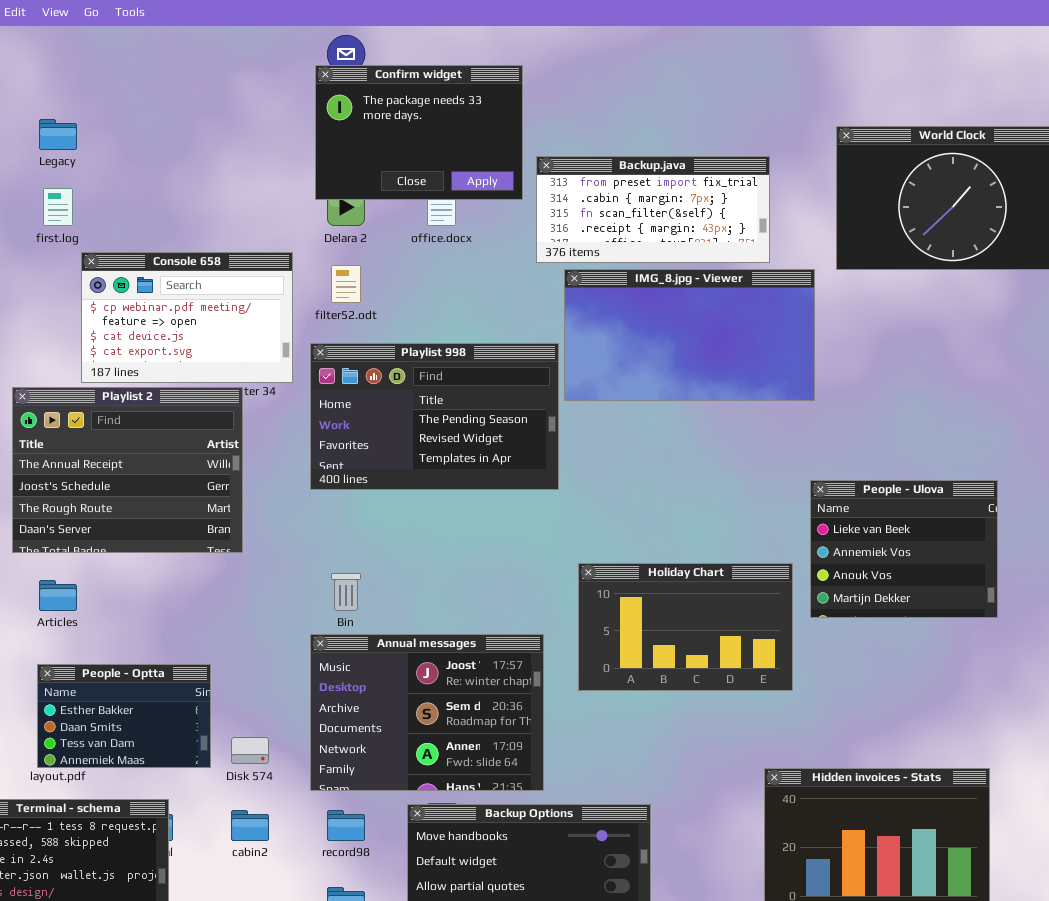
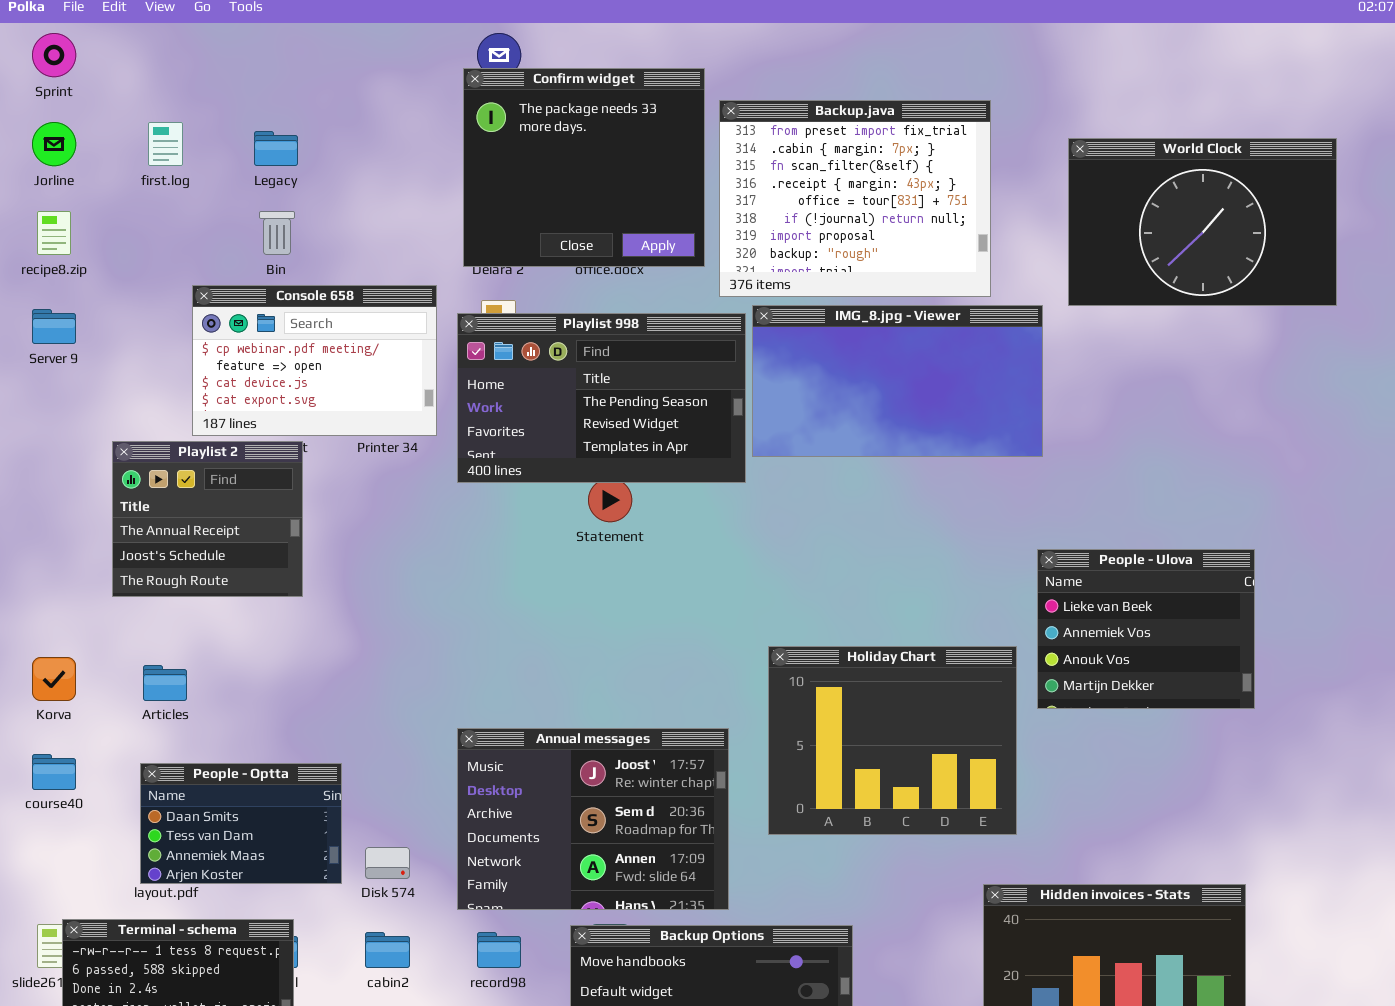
Confirm widget: [315,65,523,200] -> [463,68,705,267], resized
Legacy: [39,119,77,150] -> [254,131,298,166], moved
Backup.java: [536,156,770,263] -> [719,100,991,297], resized
first.log: [43,188,73,226] -> [148,122,183,166], moved
Playlist 998: [310,343,559,490] -> [457,313,746,483], moved
Playlist 2: [12,387,243,553] -> [112,441,303,597], resized
Holiday Chart: [578,563,793,691] -> [768,646,1017,835], resized
Bin: [331,573,361,611] -> [259,211,295,255], moved
People - Optta: [37,664,211,768] -> [140,763,342,884], scrolled down 1 row

